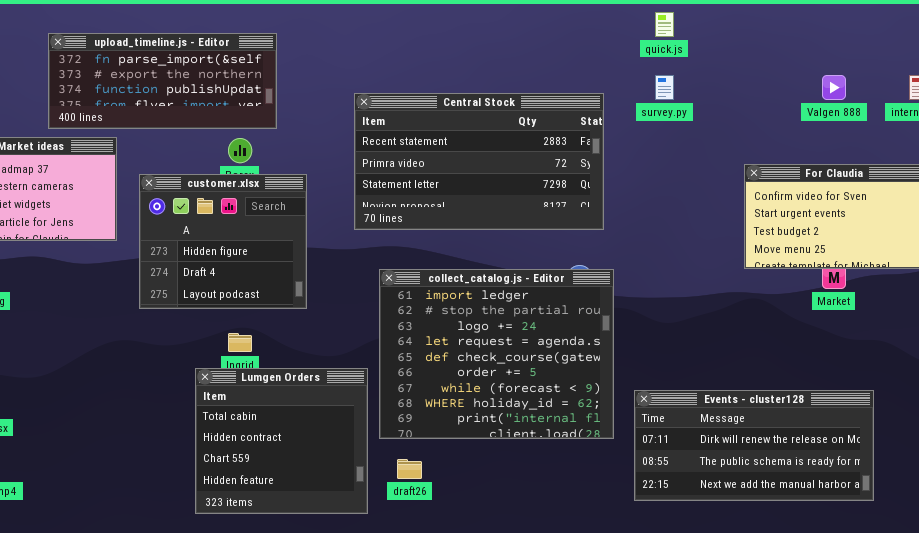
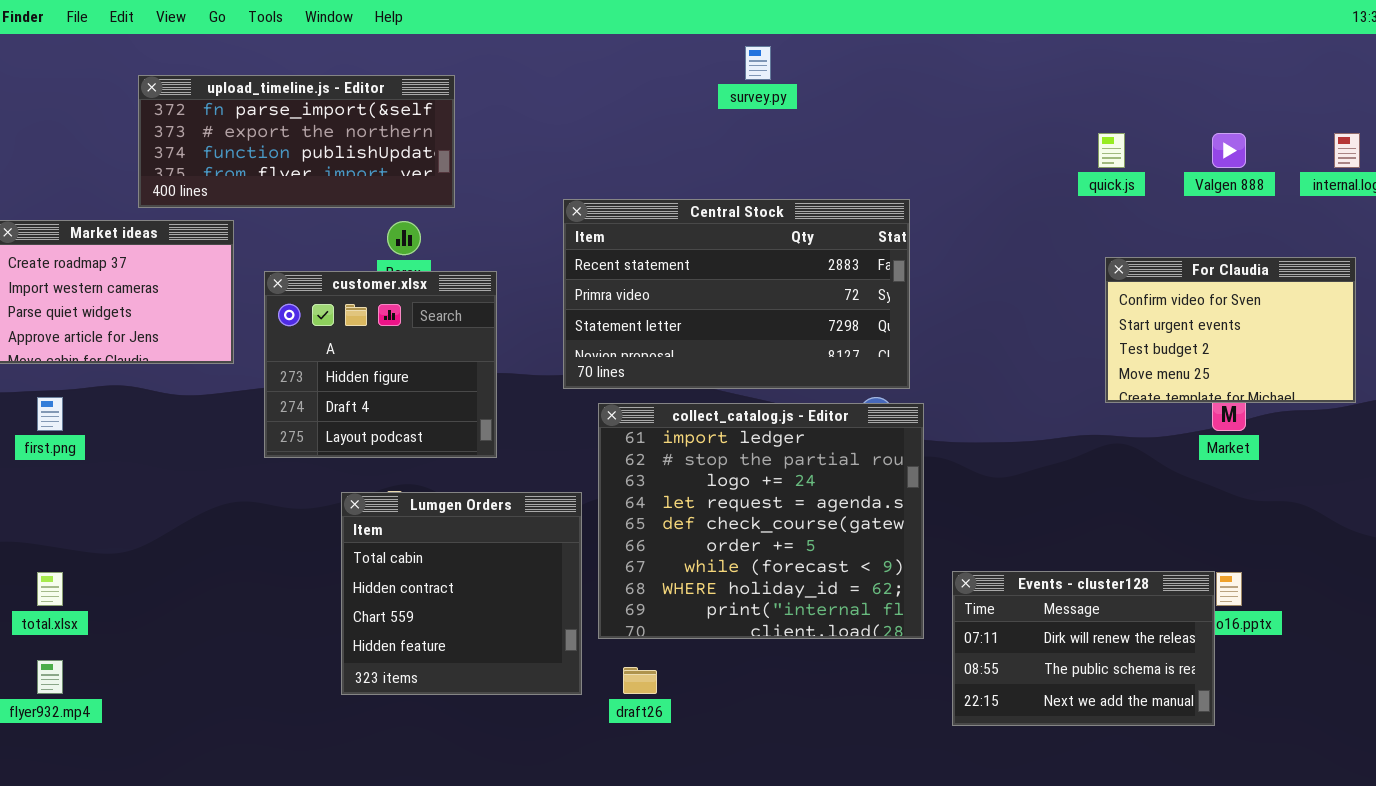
quick.js: [655,12,674,37] -> [1098,133,1125,168], moved
survey.py: [655,75,674,100] -> [745,46,771,80], moved
Central Stock: [354,93,604,230] -> [563,199,910,389], moved
Lumgen Orders: [195,368,368,514] -> [341,492,582,695], moved
Events - cluster128: [634,390,874,501] -> [952,571,1215,726], resized

